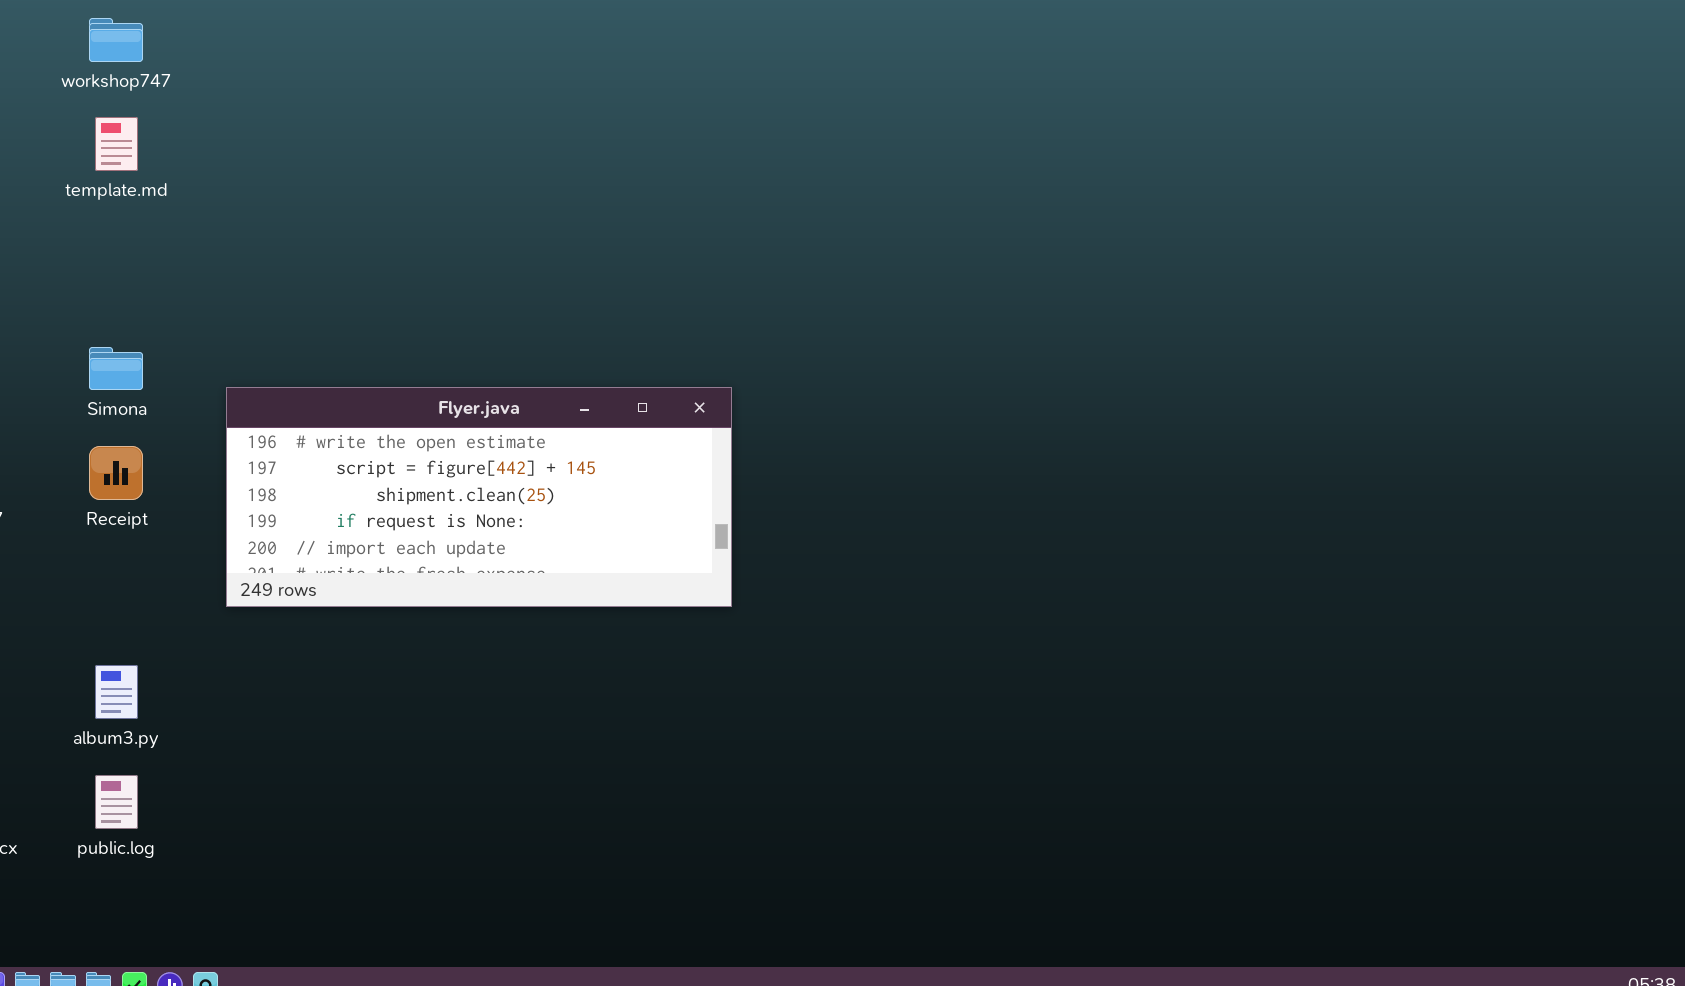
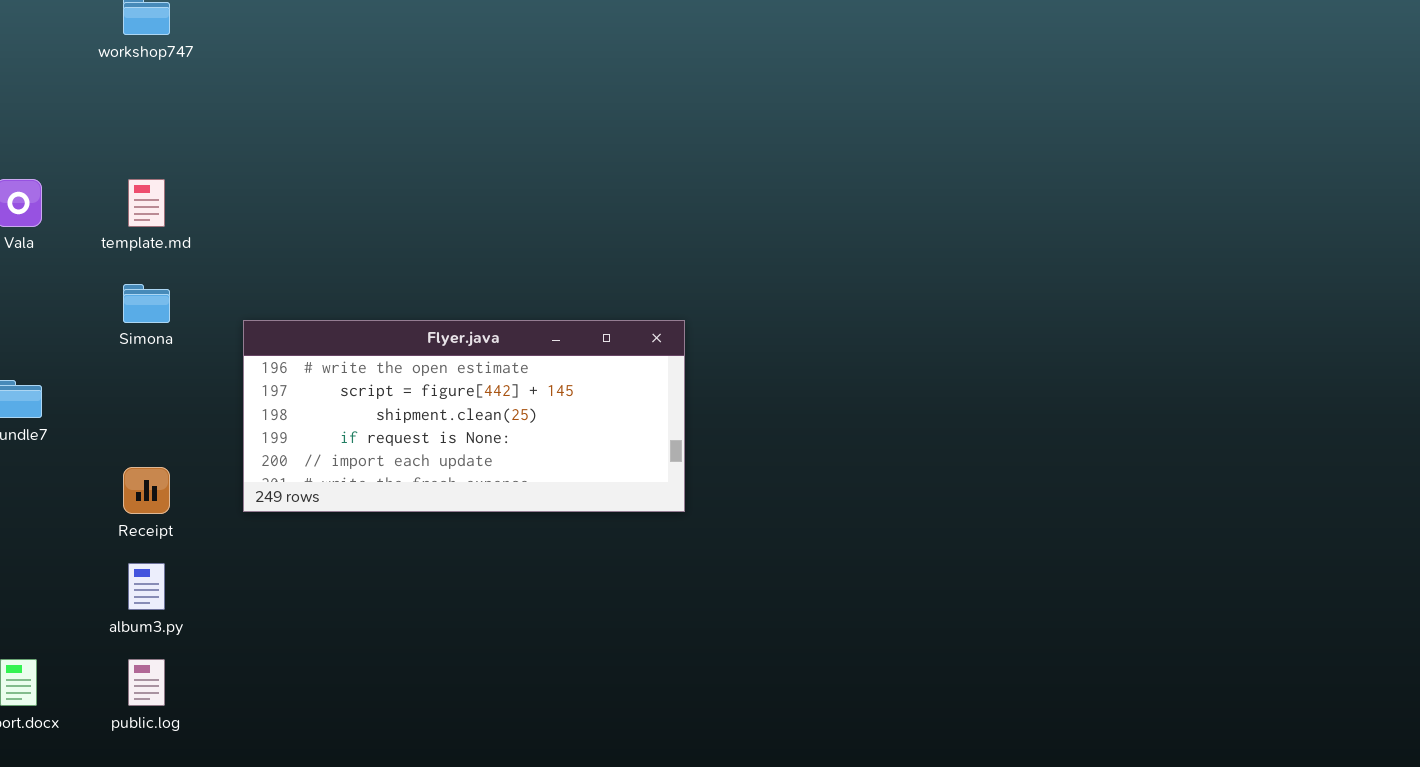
template.md: [95,117,138,171] -> [128,179,165,227], moved
Receipt: [89,446,143,500] -> [123,467,170,514], moved

